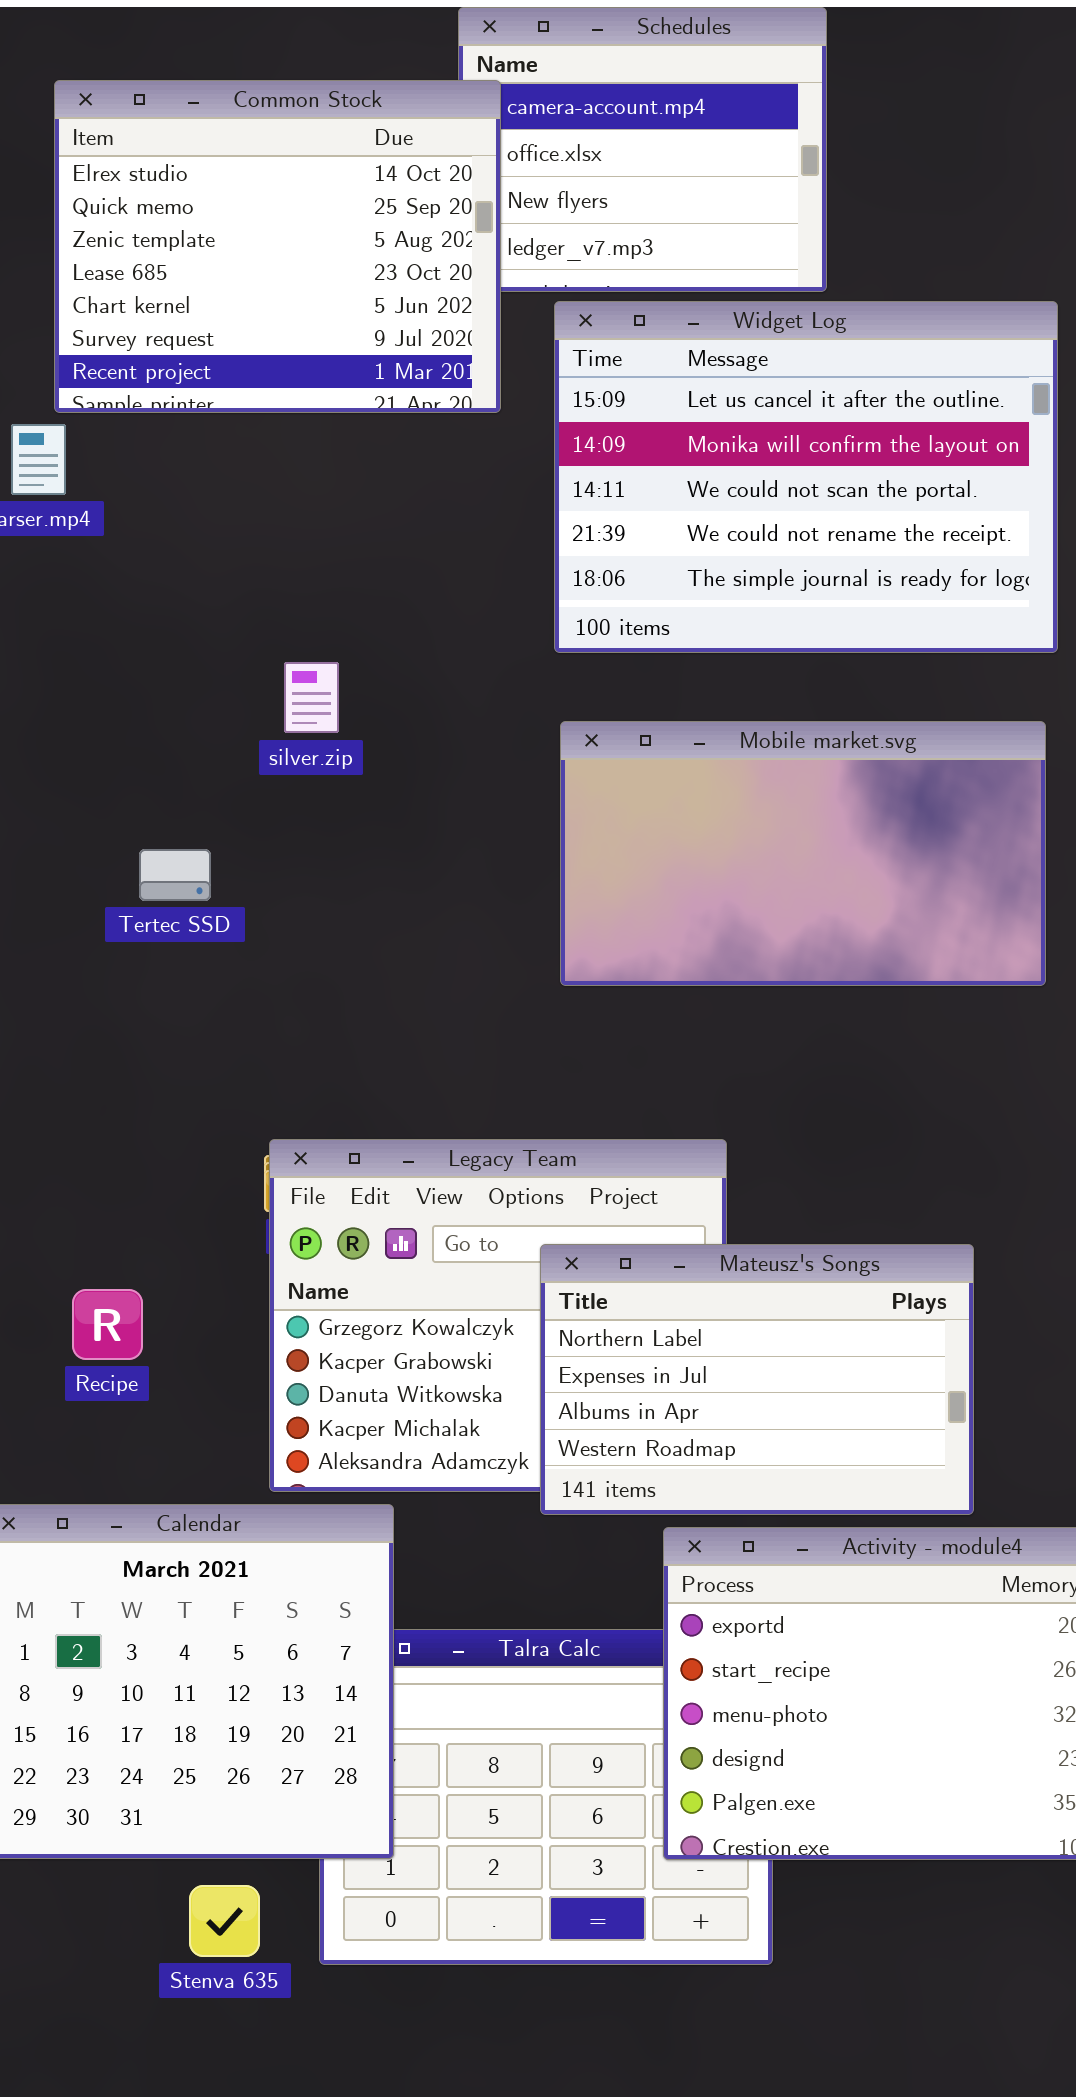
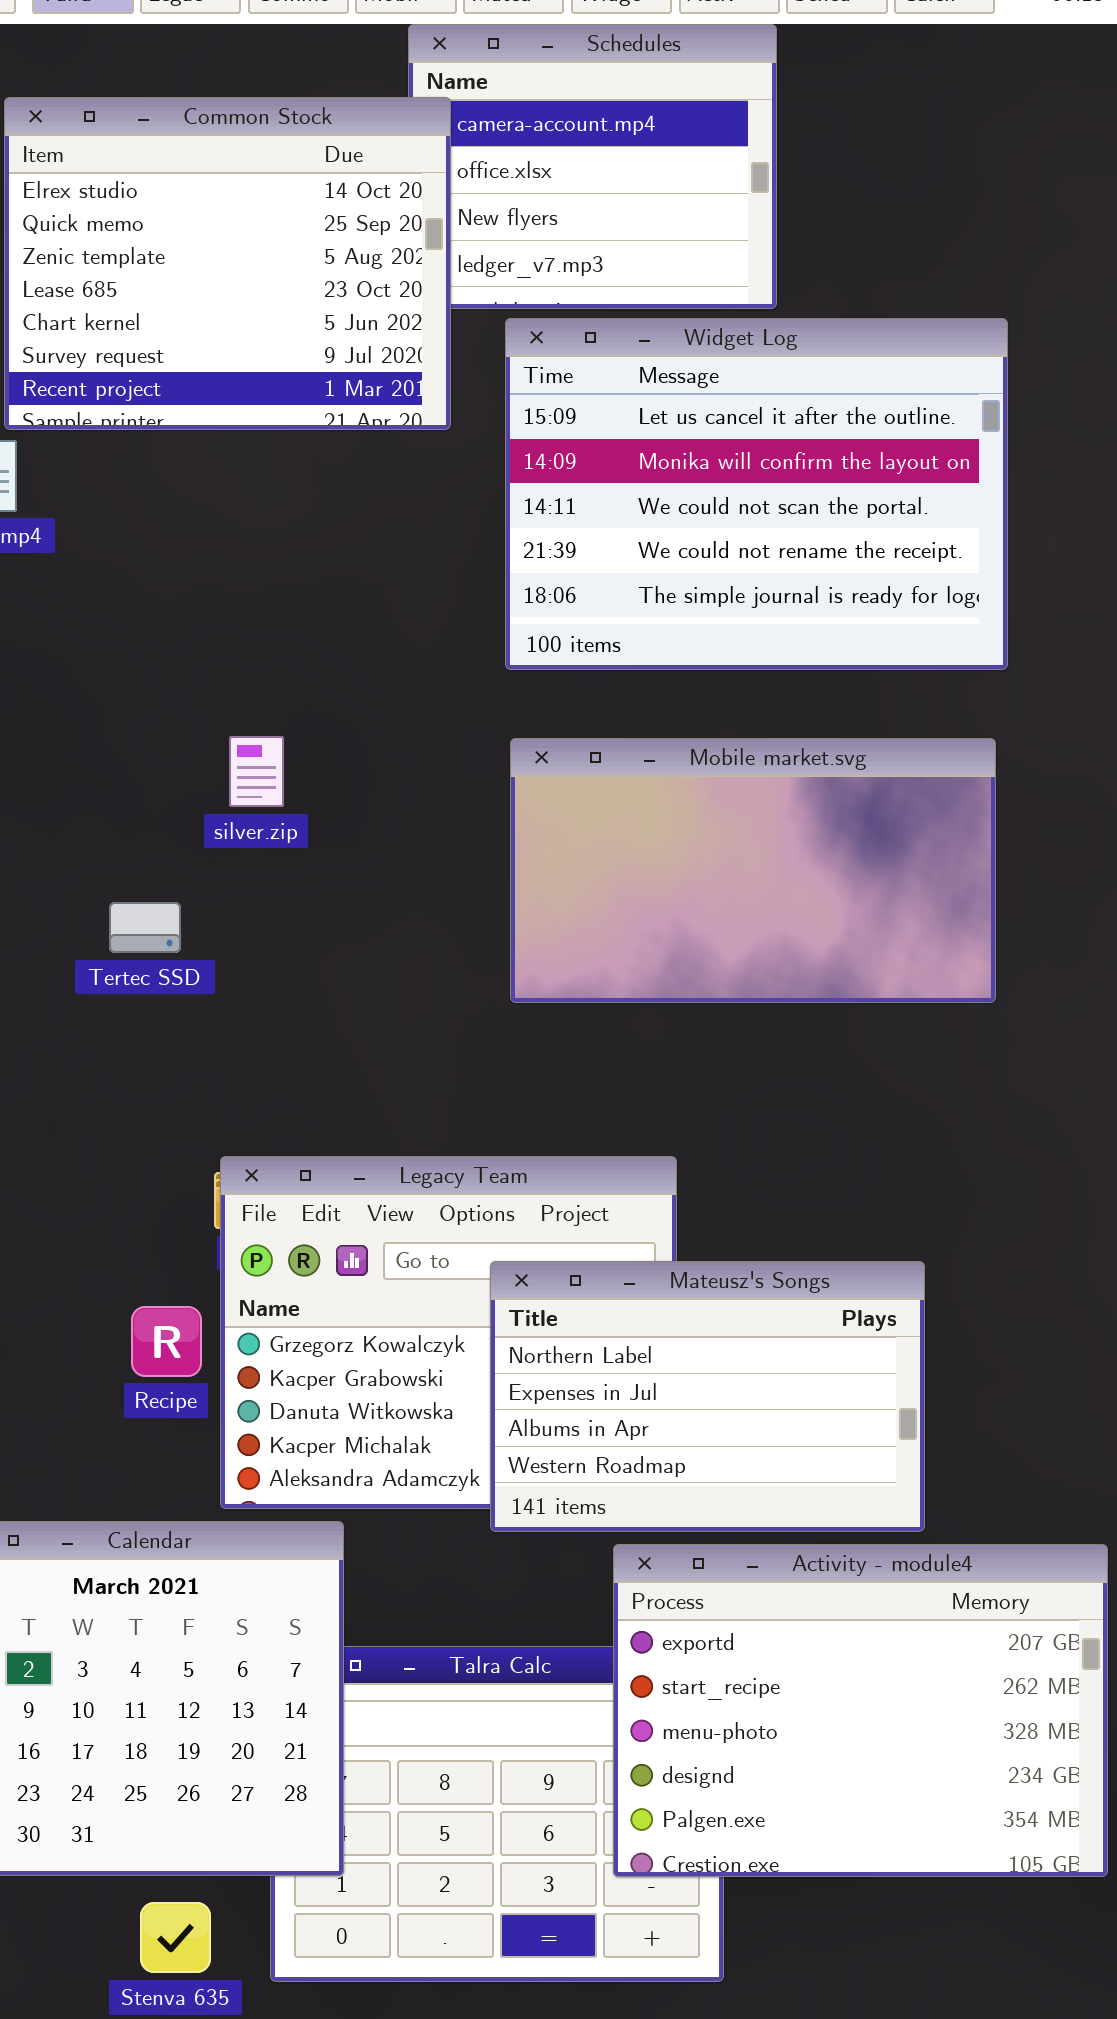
silver.zip: [284,662,339,733] -> [229,736,284,807], moved
Tertec SSD: [139,849,211,901] -> [109,902,181,953], moved
Recipe: [72,1289,143,1360] -> [131,1306,202,1377], moved

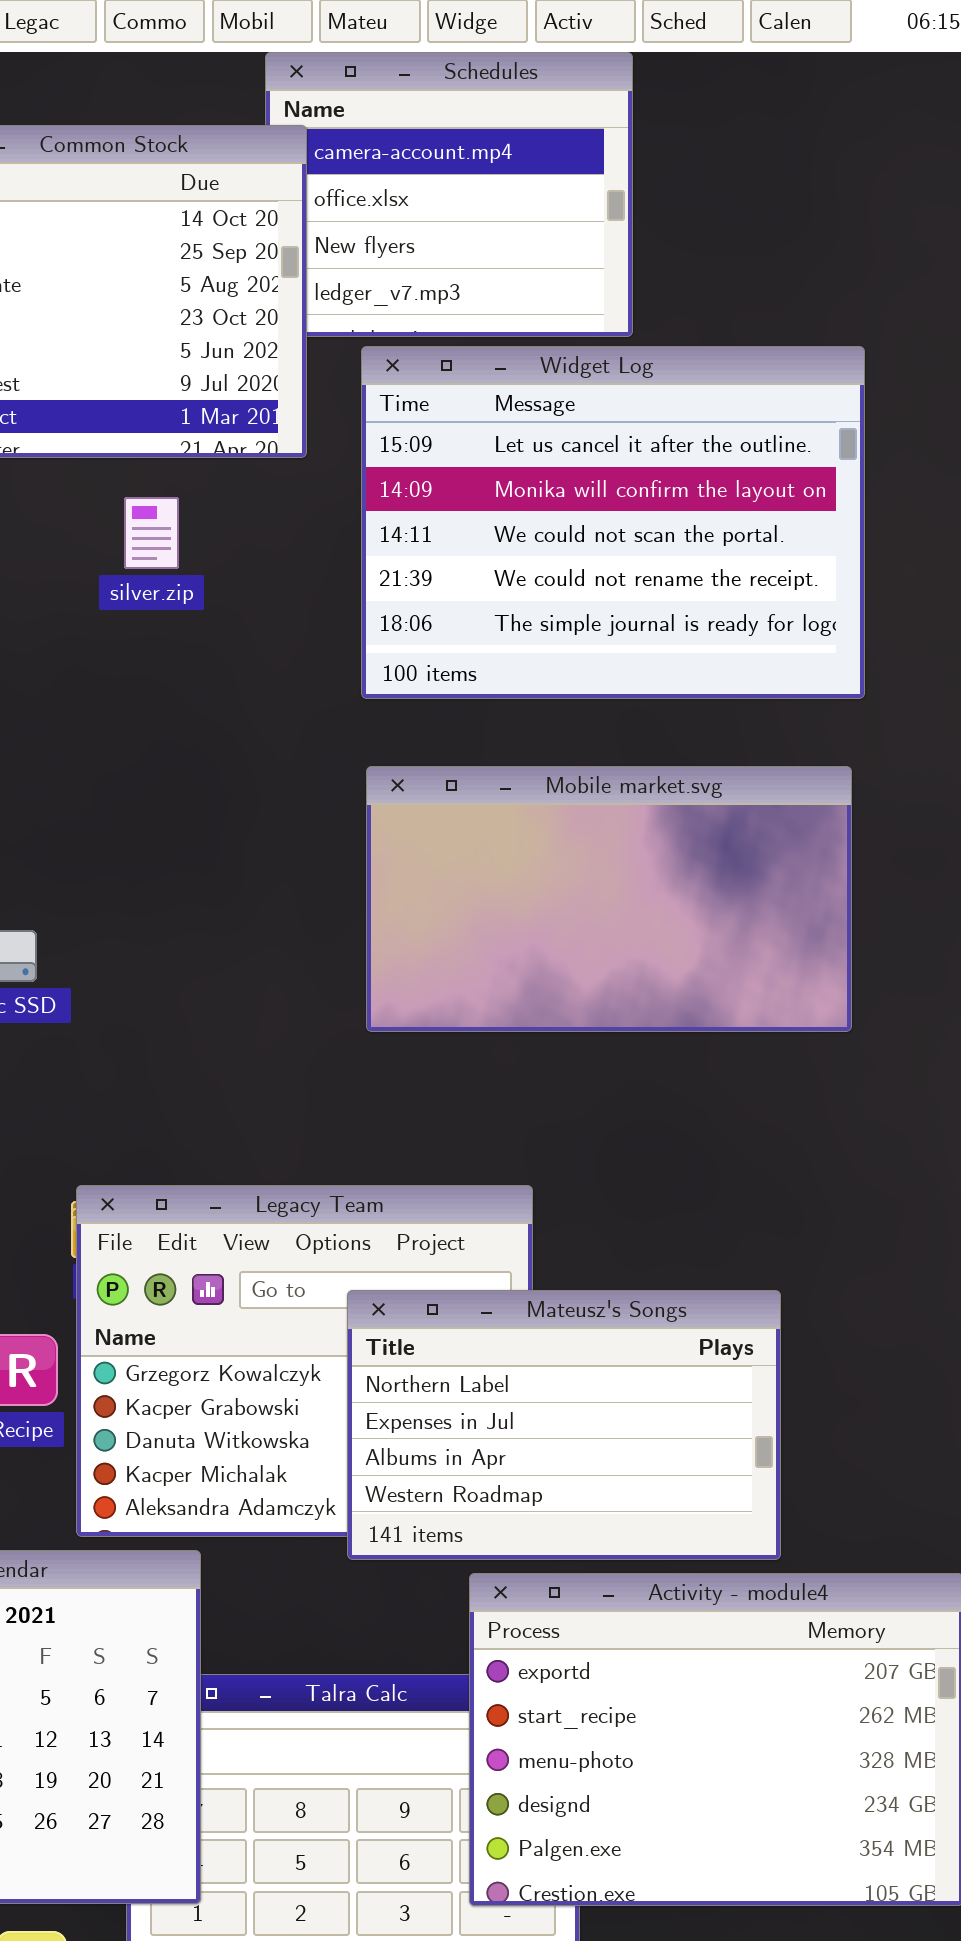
silver.zip: [229,736,284,807] -> [124,497,179,569], moved

